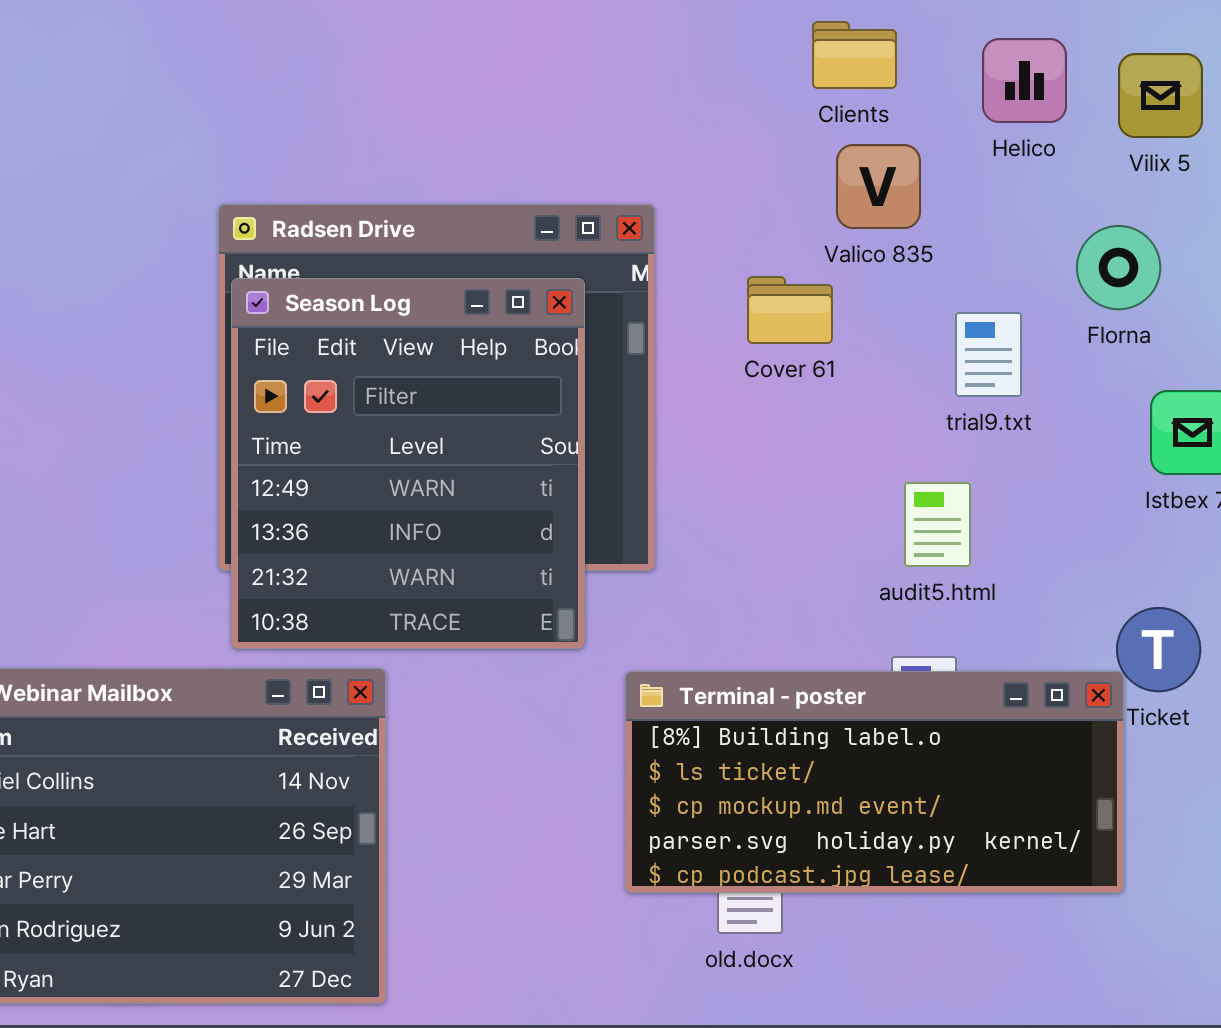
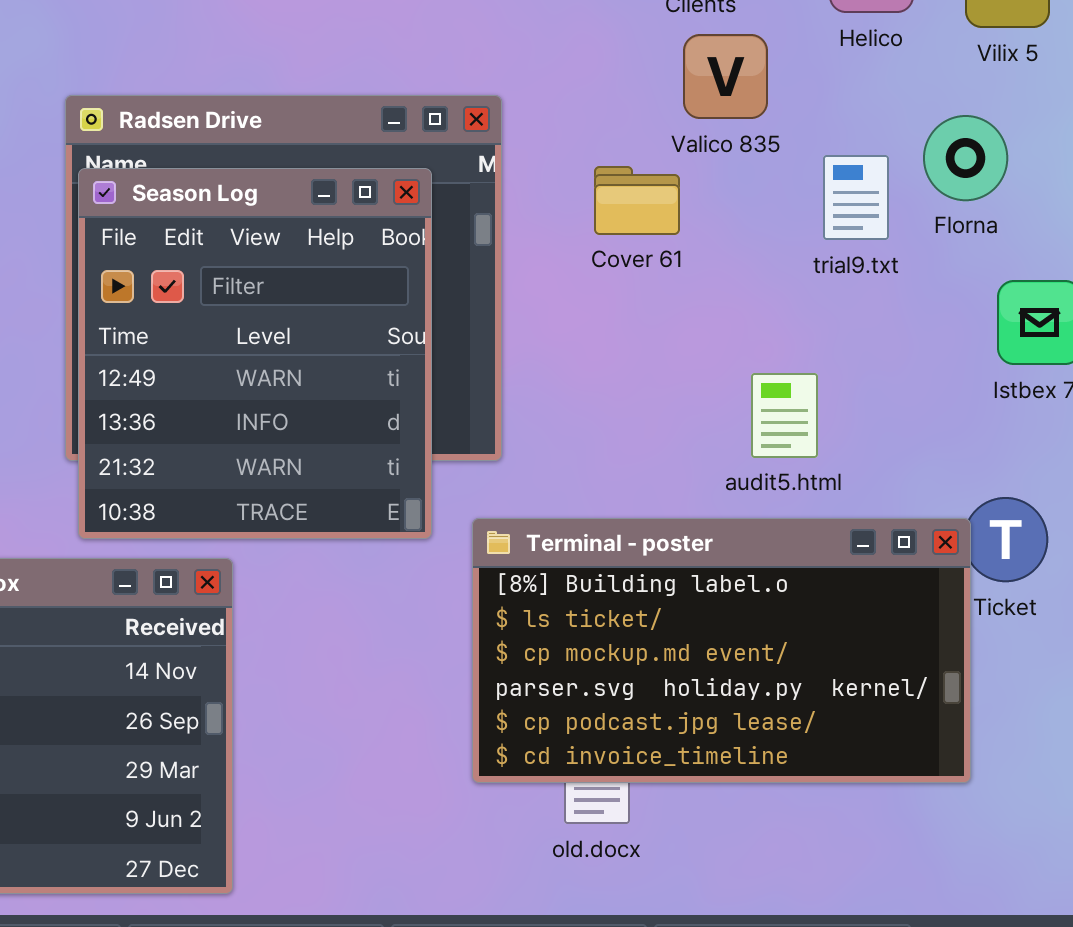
trial9.txt: [955,312,1022,397] -> [823,155,889,240], moved
Terminal - poster: [625,671,1124,893] -> [472,518,971,783], resized

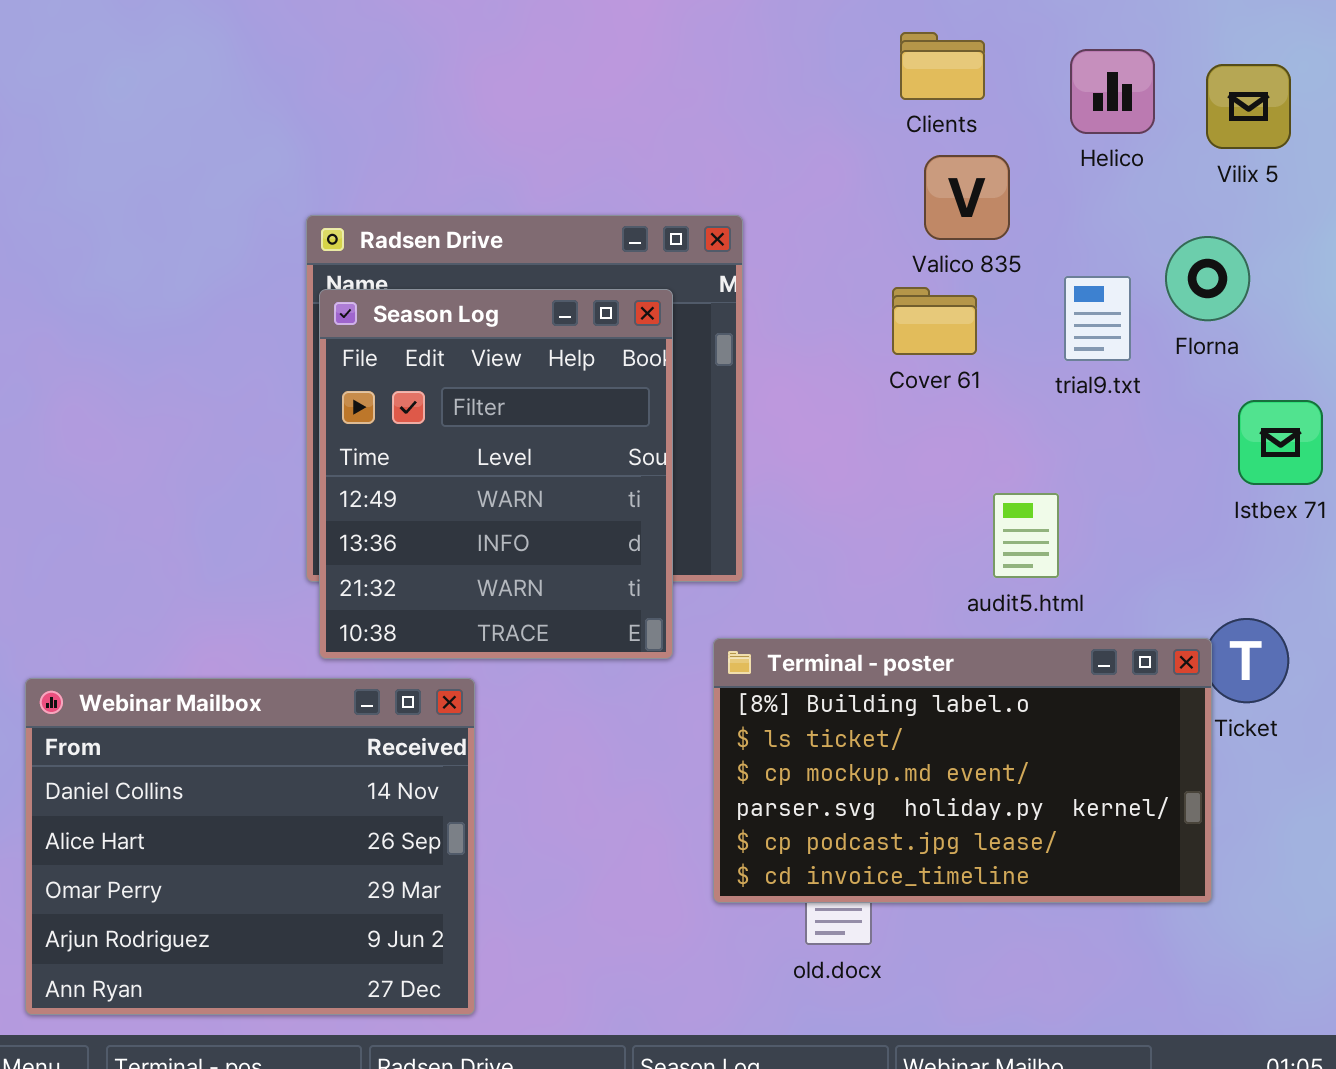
Cover 61: [594,166,680,235] -> [892,287,977,355], moved

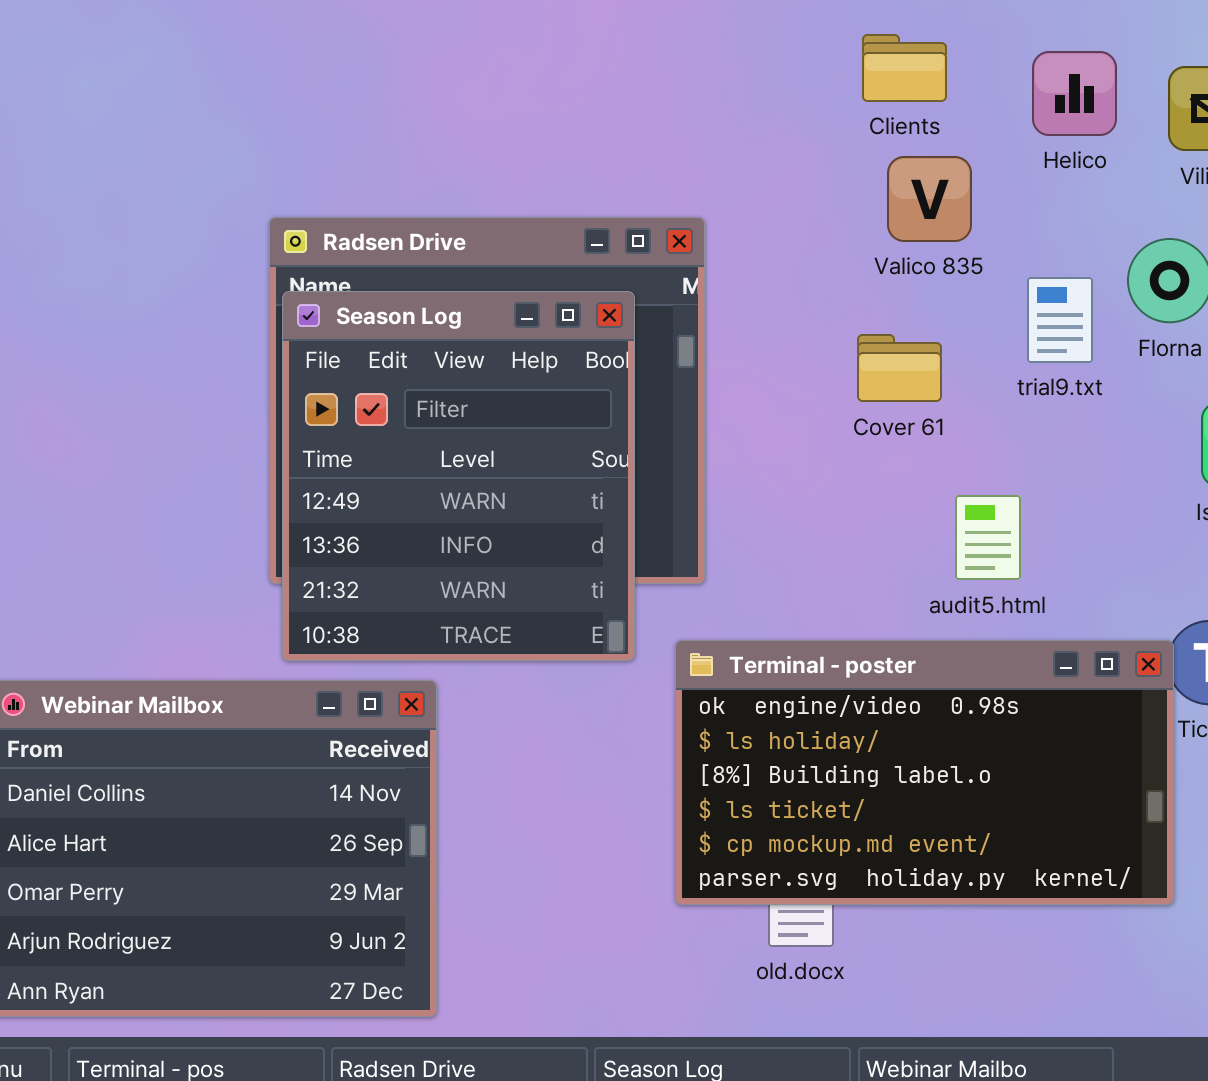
Cover 61: [892,287,977,355] -> [857,334,942,402], moved
Terminal - poster: [713,638,1212,903] -> [675,640,1174,905], scrolled up 2 rows

